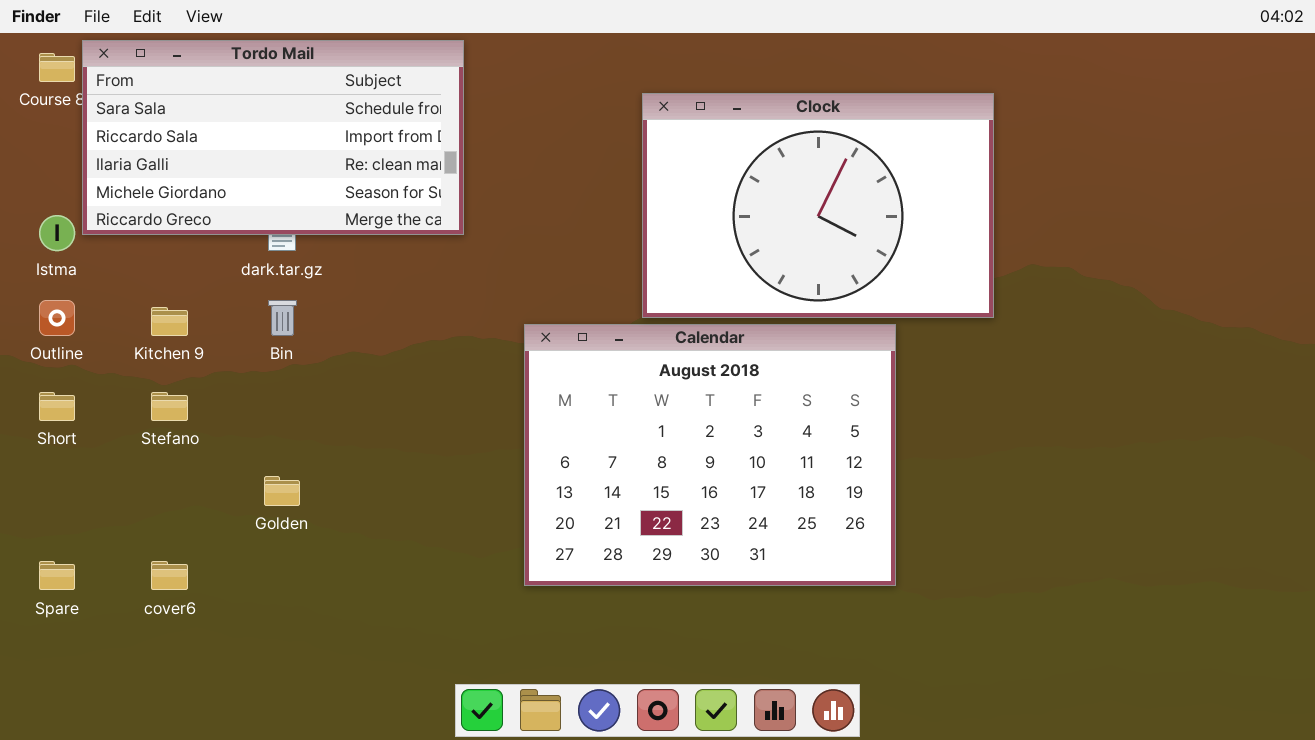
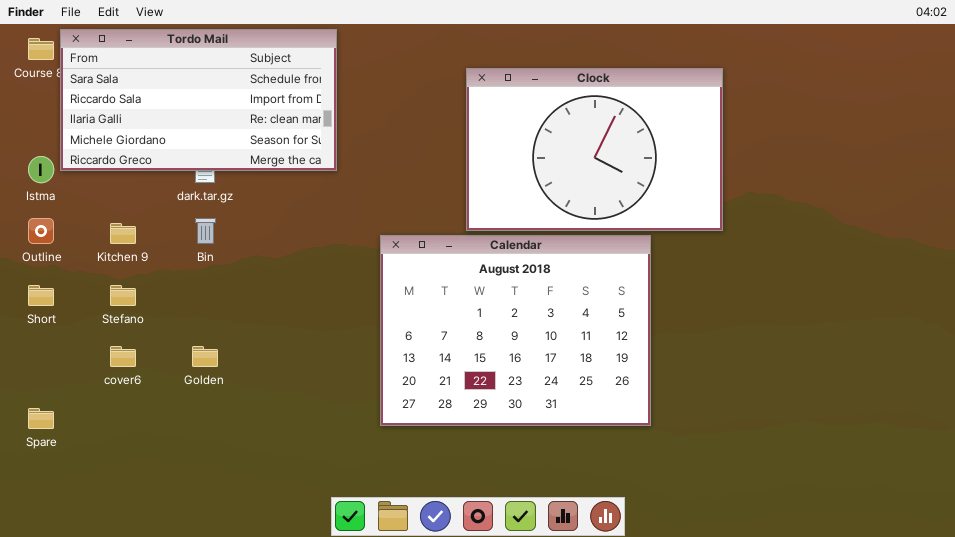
cover6: [151,561,188,590] -> [110,346,136,367], moved

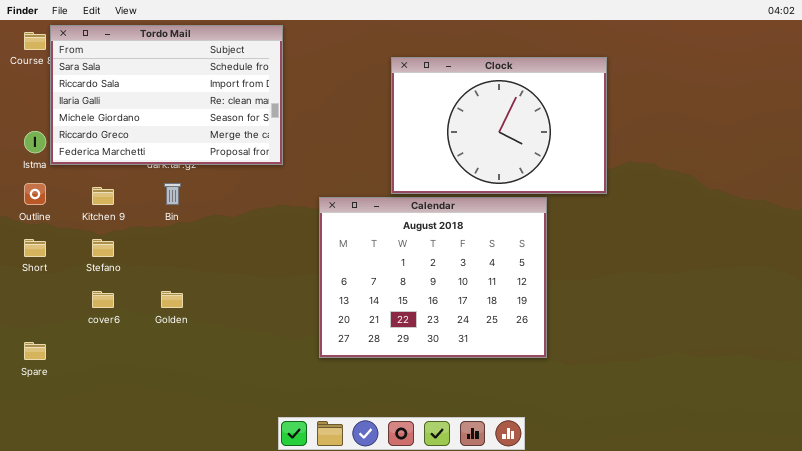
Tordo Mail: [60,29,337,171] -> [50,25,283,165], resized

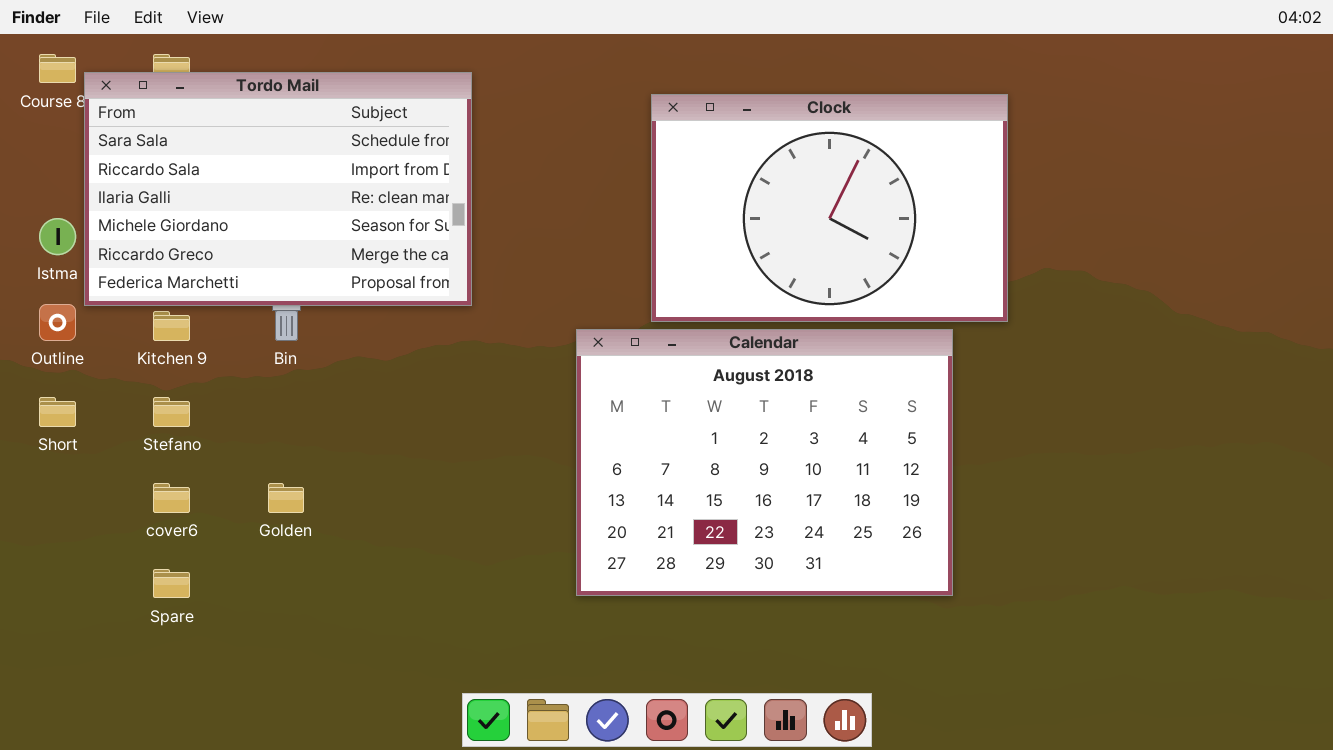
Tordo Mail: [50,25,283,165] -> [84,72,472,306], moved
Calendar: [319,197,547,358] -> [576,329,953,596], moved
Spare: [24,342,46,360] -> [153,569,190,598], moved

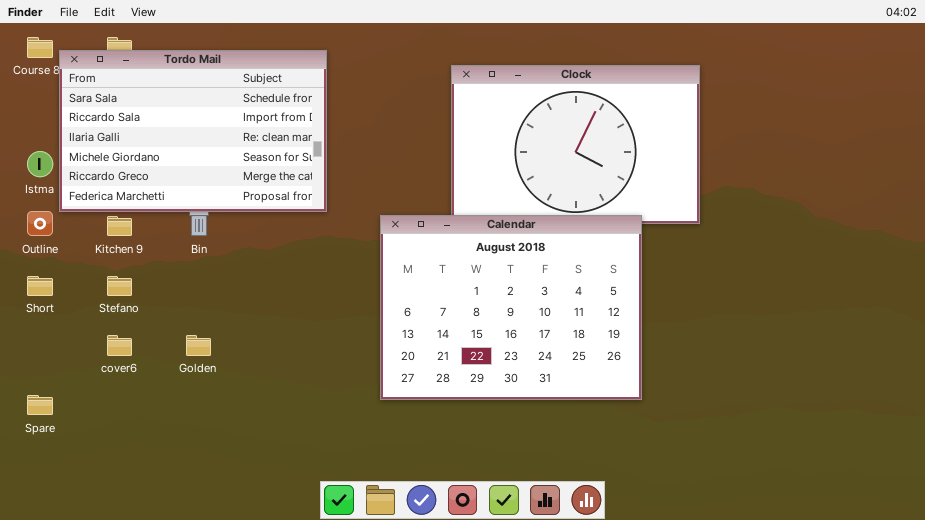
Calendar: [576,329,953,596] -> [380,215,642,400], moved
Spare: [153,569,190,598] -> [27,395,53,415], moved

